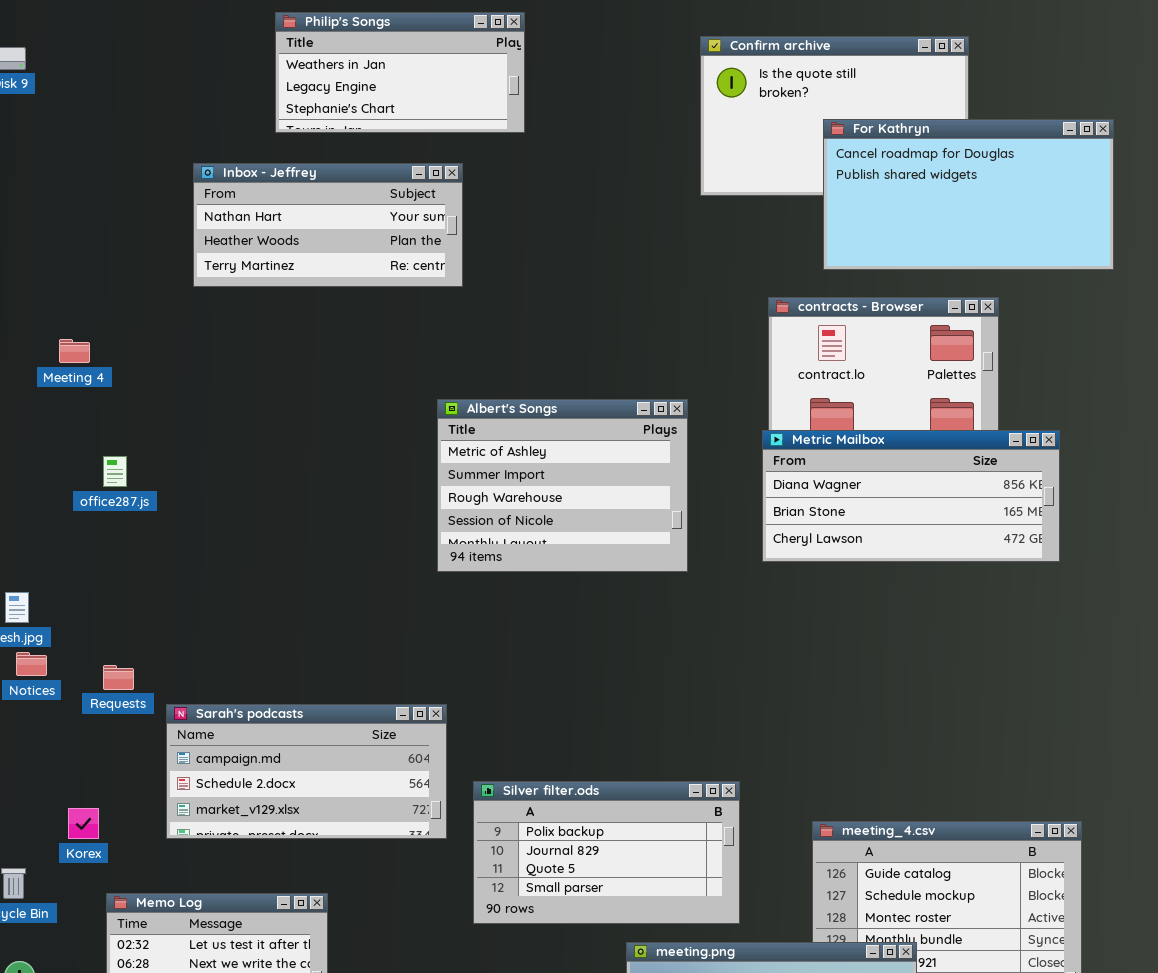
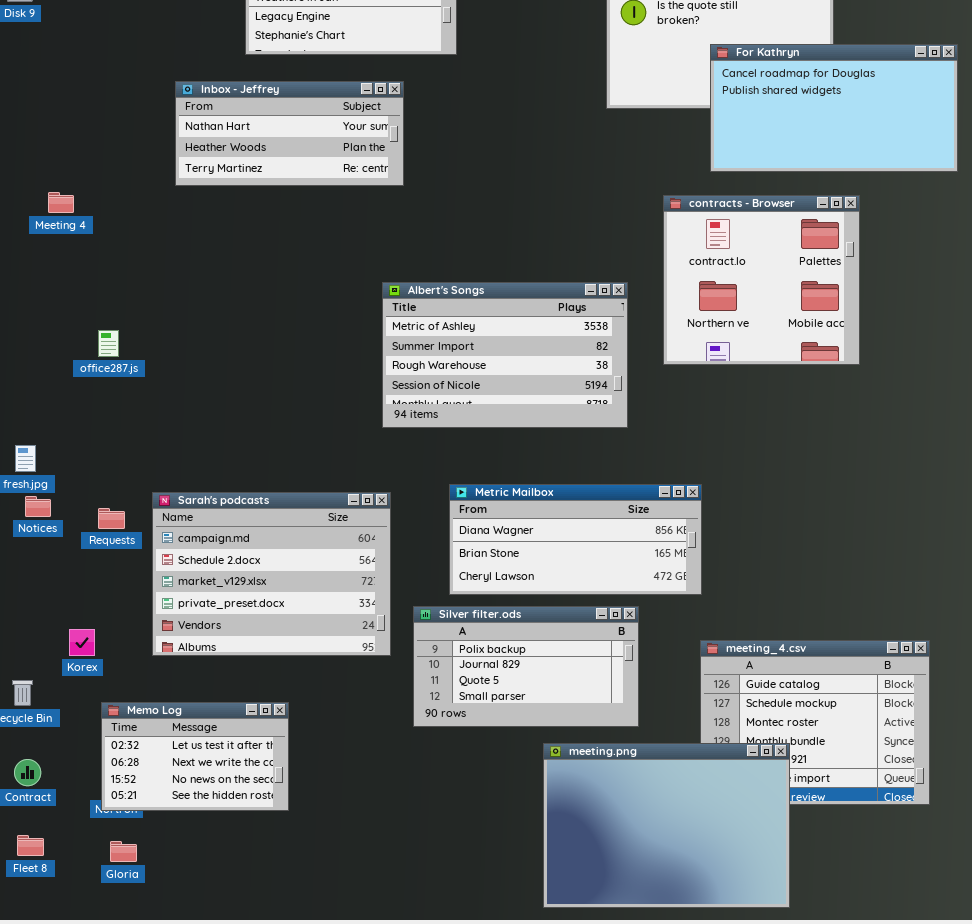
Meeting 4: [59,339,90,363] -> [48,192,74,213], moved
Albert's Songs: [437,399,688,572] -> [382,282,628,428], resized
Metric Mailbox: [762,430,1060,562] -> [449,484,702,595], moved
Sarah's podcasts: [166,704,447,839] -> [152,492,391,656], resized

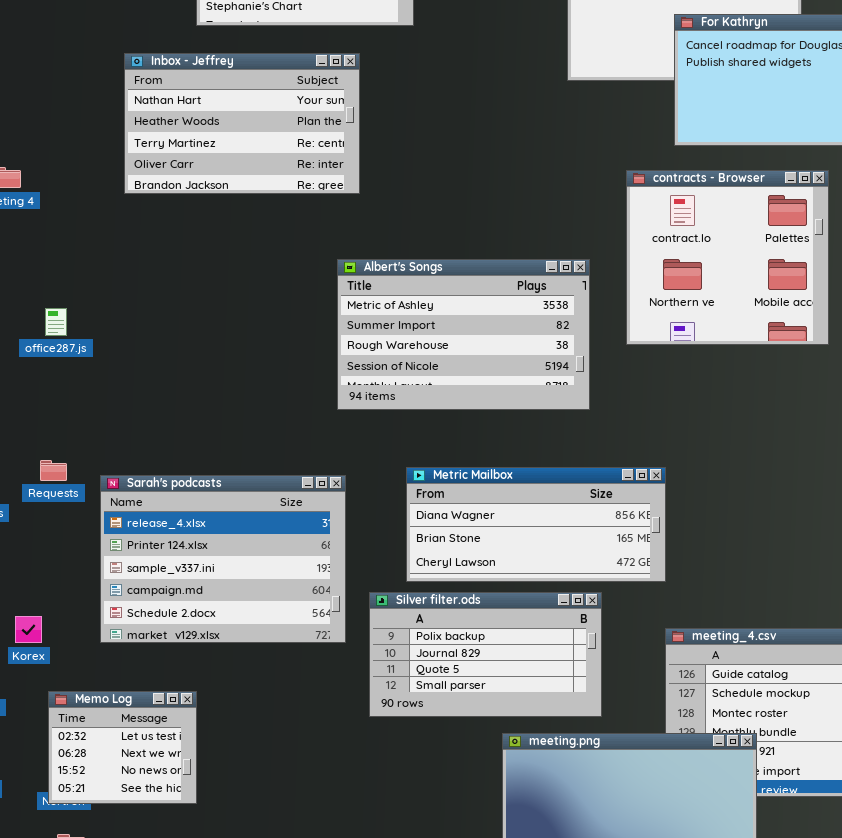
Inbox - Jeffrey: [175,81,404,186] -> [124,53,360,194], resized
Sarah's podcasts: [152,492,391,656] -> [100,475,346,643], scrolled up 3 rows
Requests: [98,508,125,529] -> [40,460,67,481], moved
Memo Log: [101,702,289,811] -> [48,691,197,804], resized

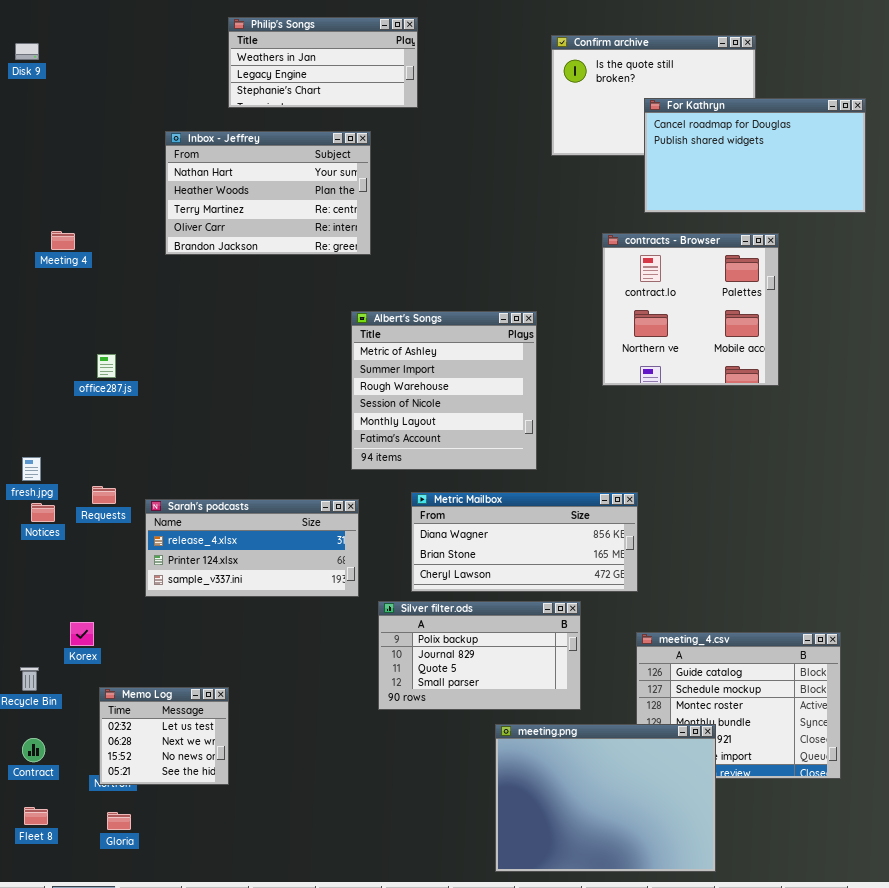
Albert's Songs: [337,259,590,410] -> [351,311,537,470], resized
Sarah's podcasts: [100,475,346,643] -> [145,499,359,597], resized

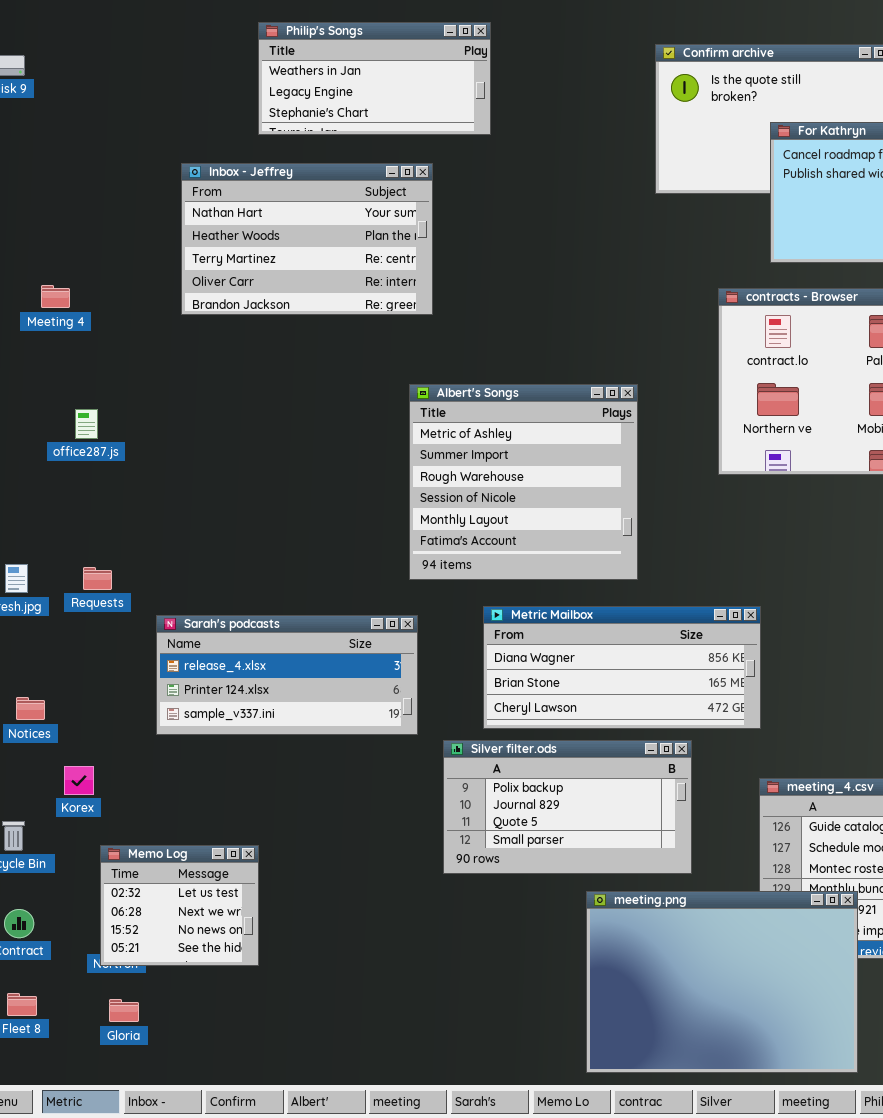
office287.js: [97,354,116,378] -> [75,409,98,439], moved
Requests: [92,486,116,504] -> [83,567,112,590], moved
Notices: [31,503,55,522] -> [16,697,45,720], moved

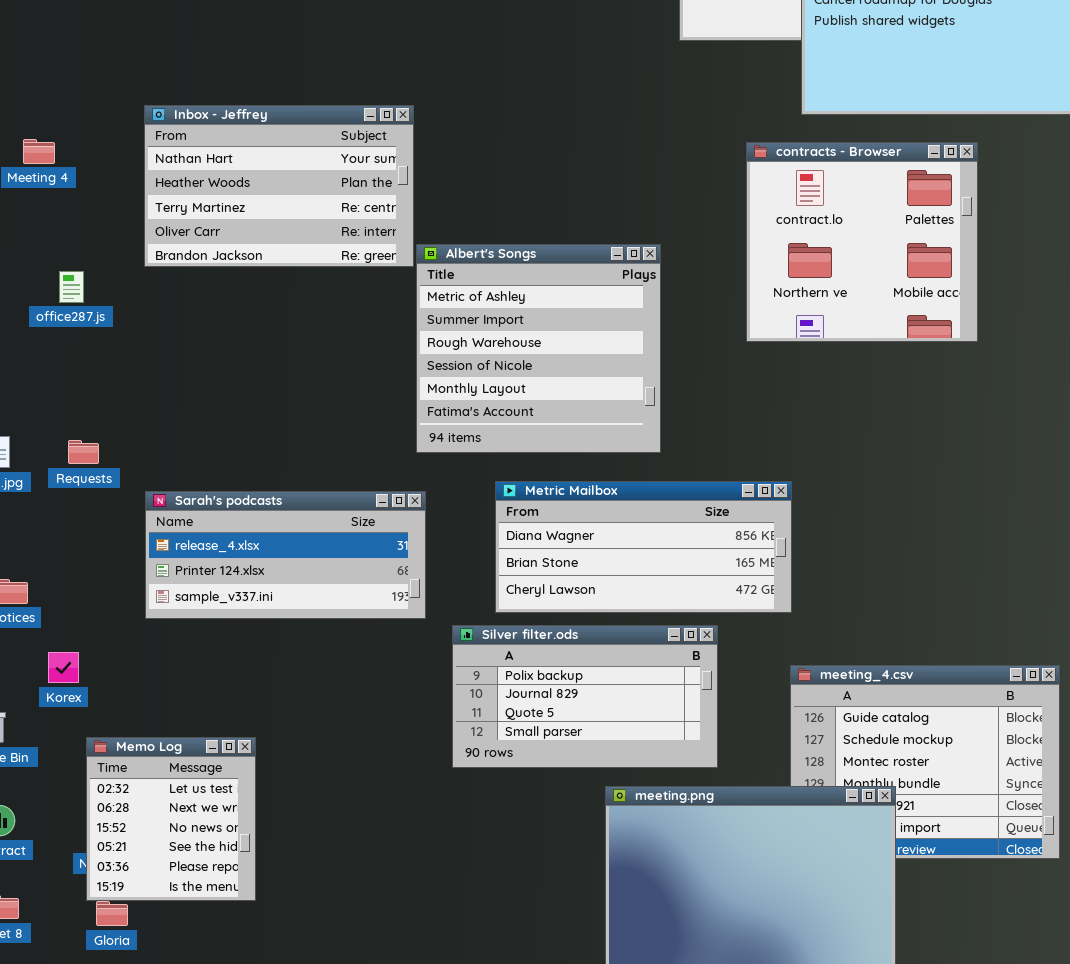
Inbox - Jeffrey: [181,163,433,315] -> [144,105,414,267], moved
Memo Log: [100,845,259,966] -> [86,737,256,901], resized

